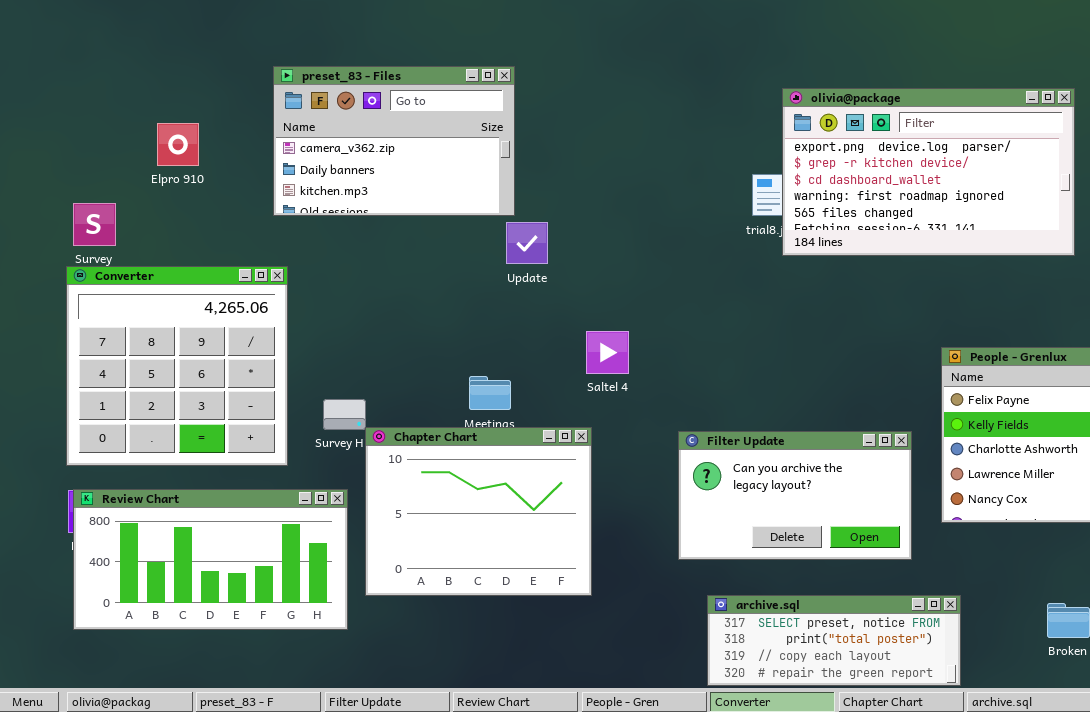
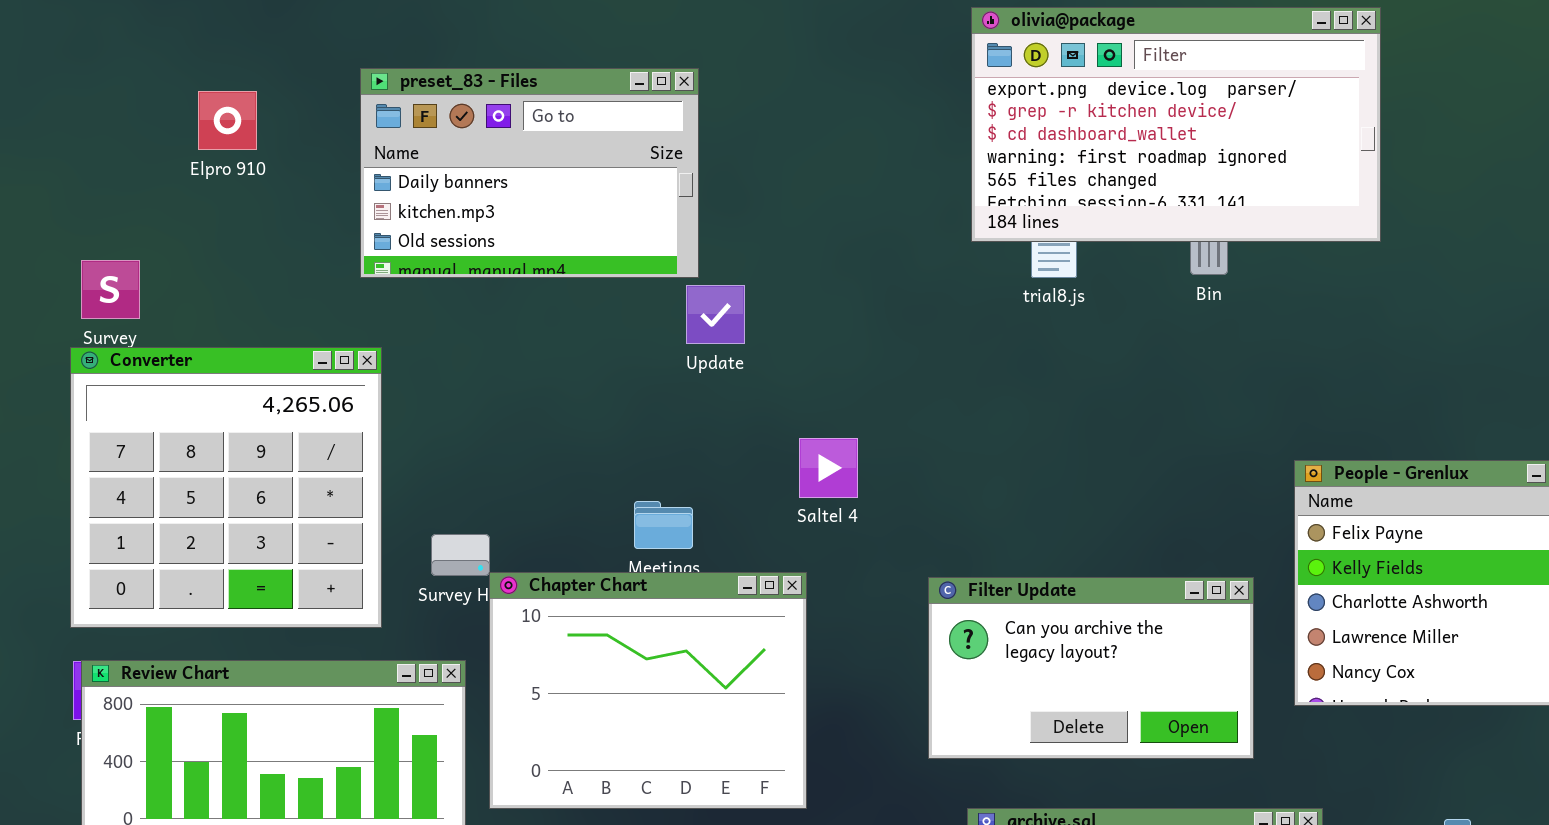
preset_83 - Files: [273,66,515,216] -> [360,68,699,278], scrolled down 1 row
olivia@package: [782,88,1075,256] -> [971,7,1381,242], moved
Elpro 910: [157,123,199,166] -> [198,91,257,150], moved

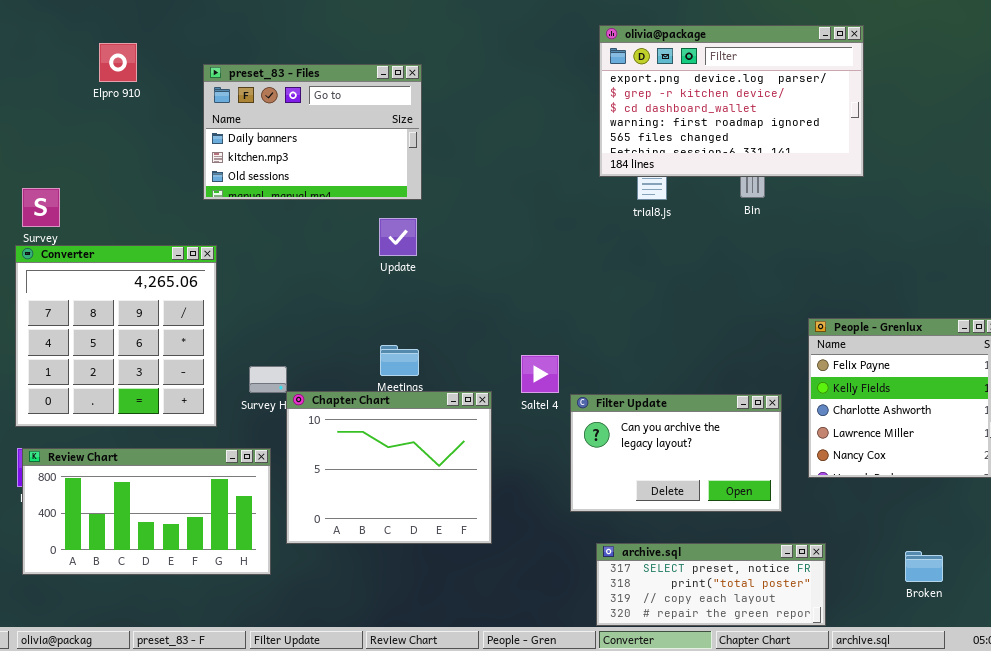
Elpro 910: [198,91,257,150] -> [99,43,137,82], moved
Update: [686,285,745,344] -> [379,218,417,256], moved
Saltel 4: [799,438,858,498] -> [521,355,559,393], moved

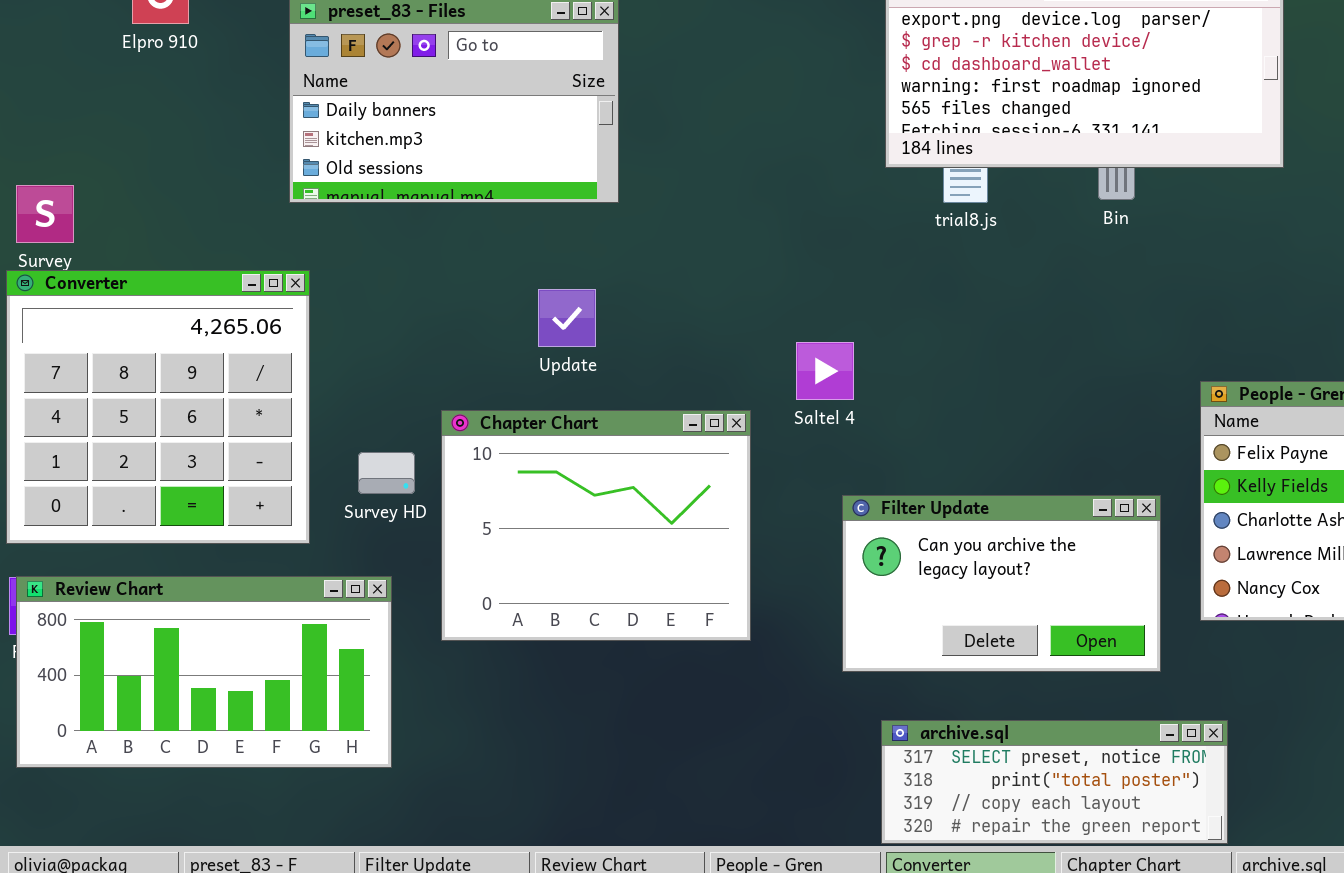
Update: [379,218,417,256] -> [538,289,596,347], moved
Saltel 4: [521,355,559,393] -> [796,342,854,400], moved
Chapter Chart: [286,391,492,544] -> [441,410,751,641], moved

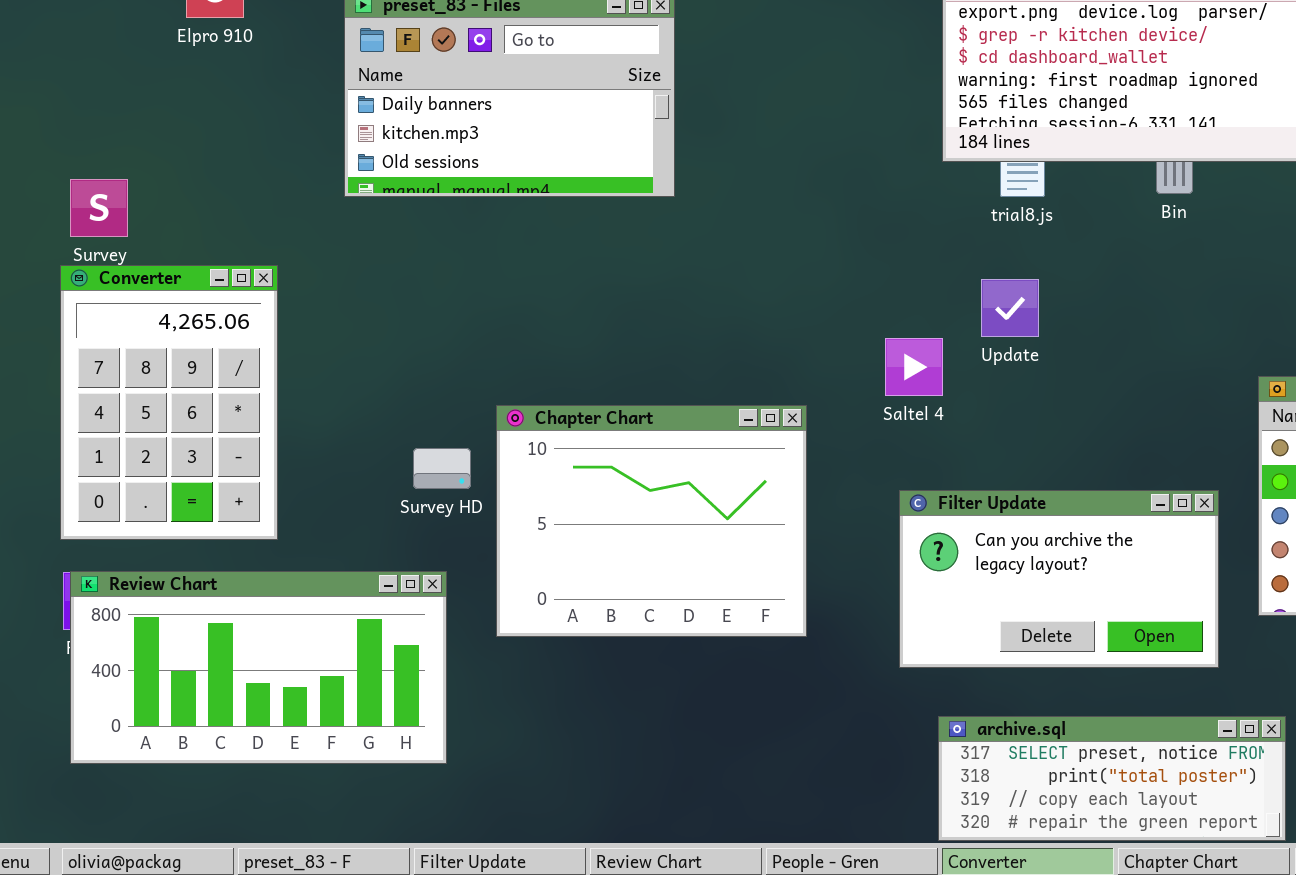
Converter: [6,270,310,544] -> [60,265,278,540], resized
Update: [538,289,596,347] -> [981,279,1039,337], moved
Saltel 4: [796,342,854,400] -> [885,338,943,396], moved

